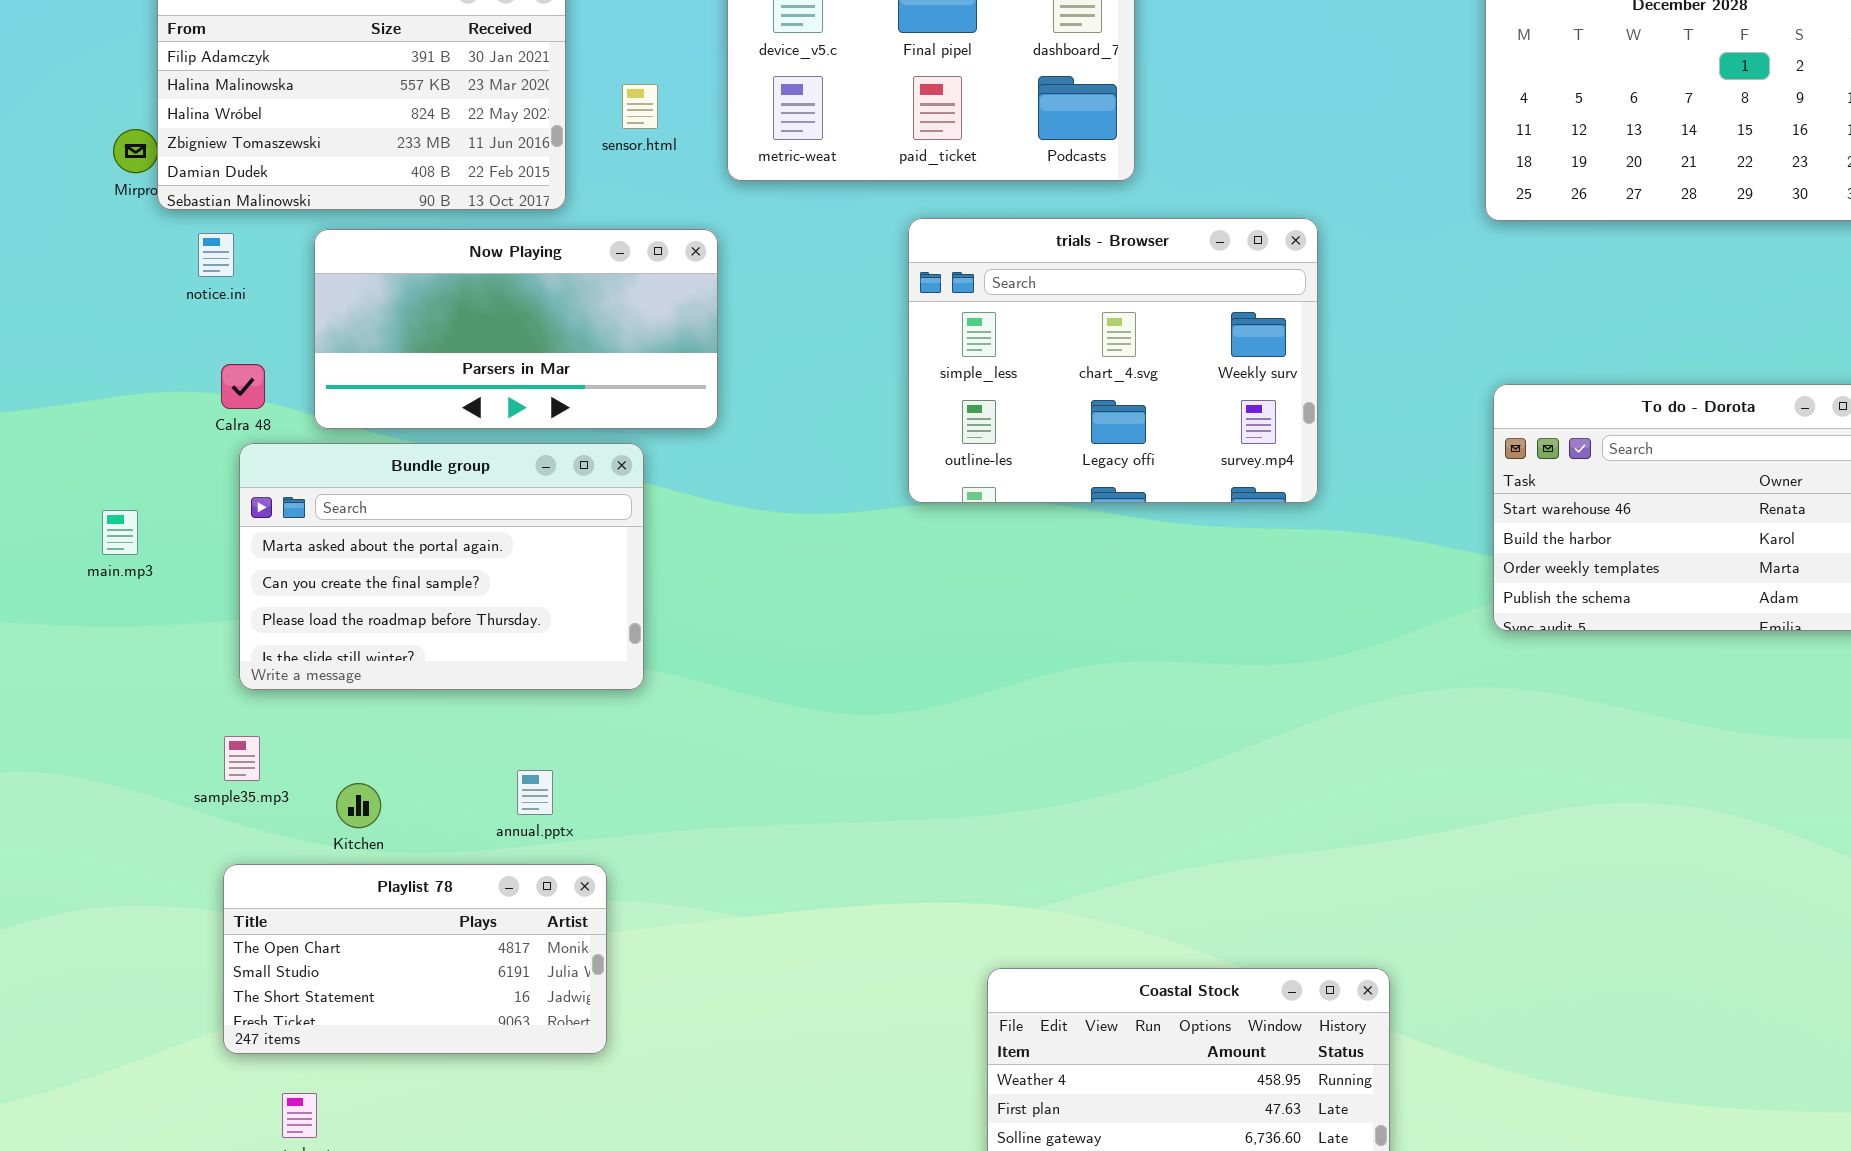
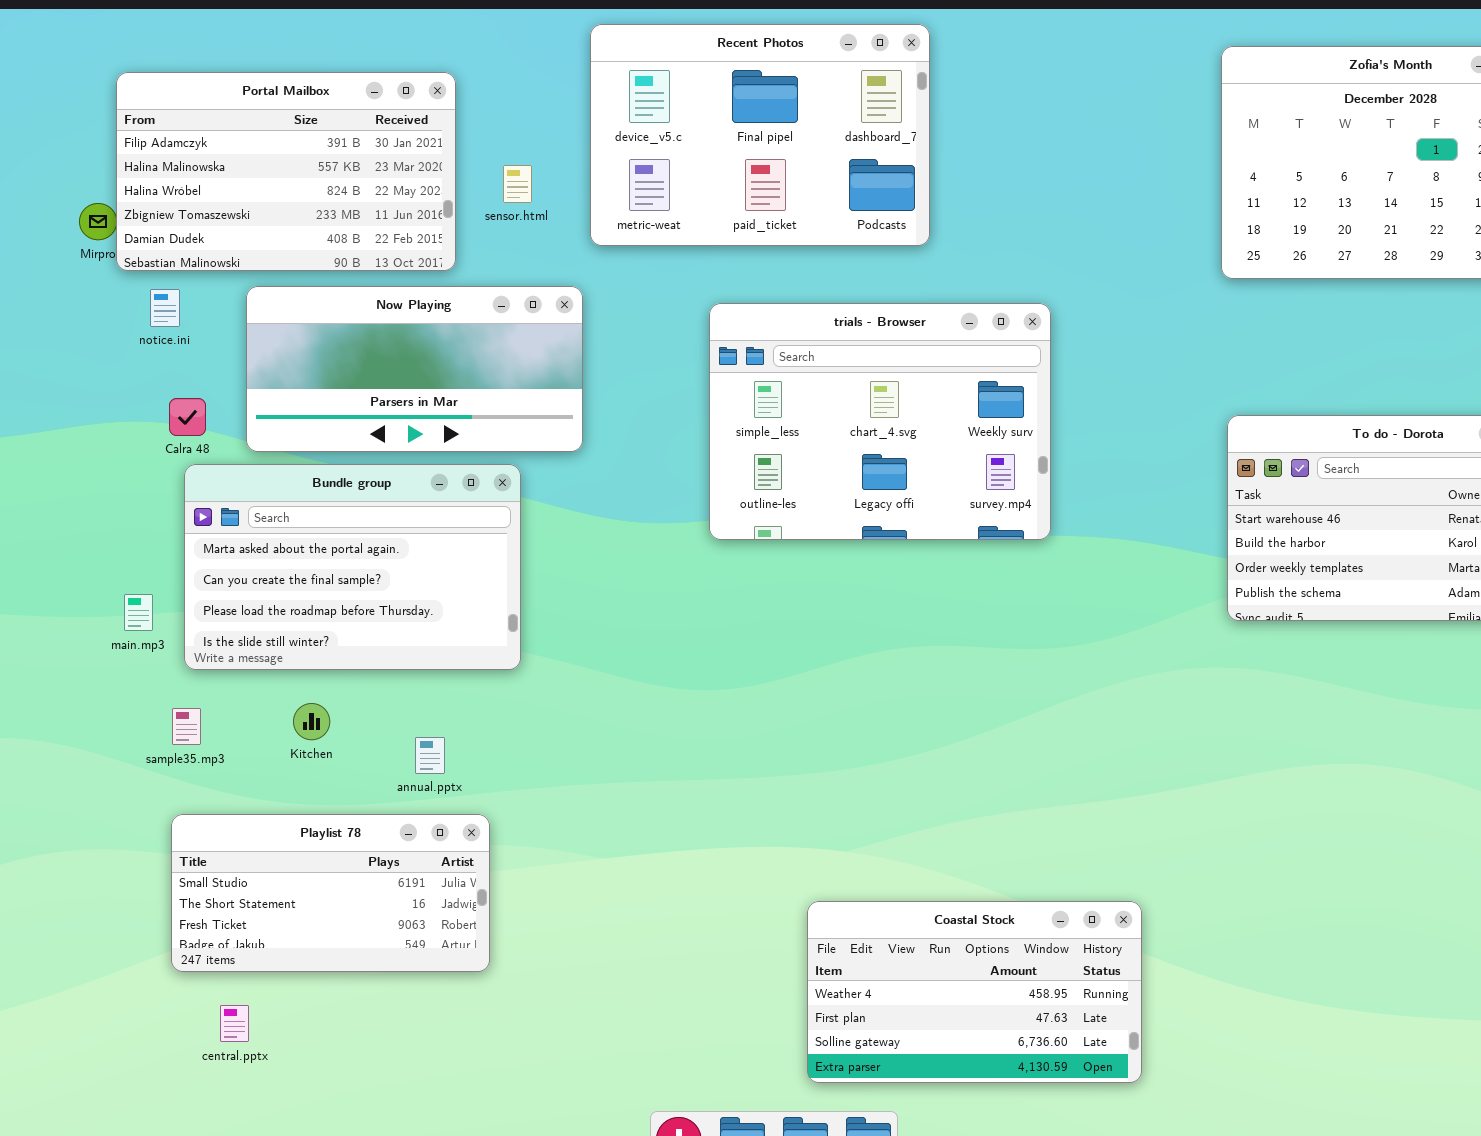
trials - Browser: [908,218,1318,503] -> [709,303,1051,540], moved
main.mp3: [102,510,138,555] -> [124,594,153,631], moved
Kitchen: [336,783,381,828] -> [293,703,330,740], moved
Playlist 78: [223,864,607,1054] -> [171,814,490,972], scrolled down 1 row

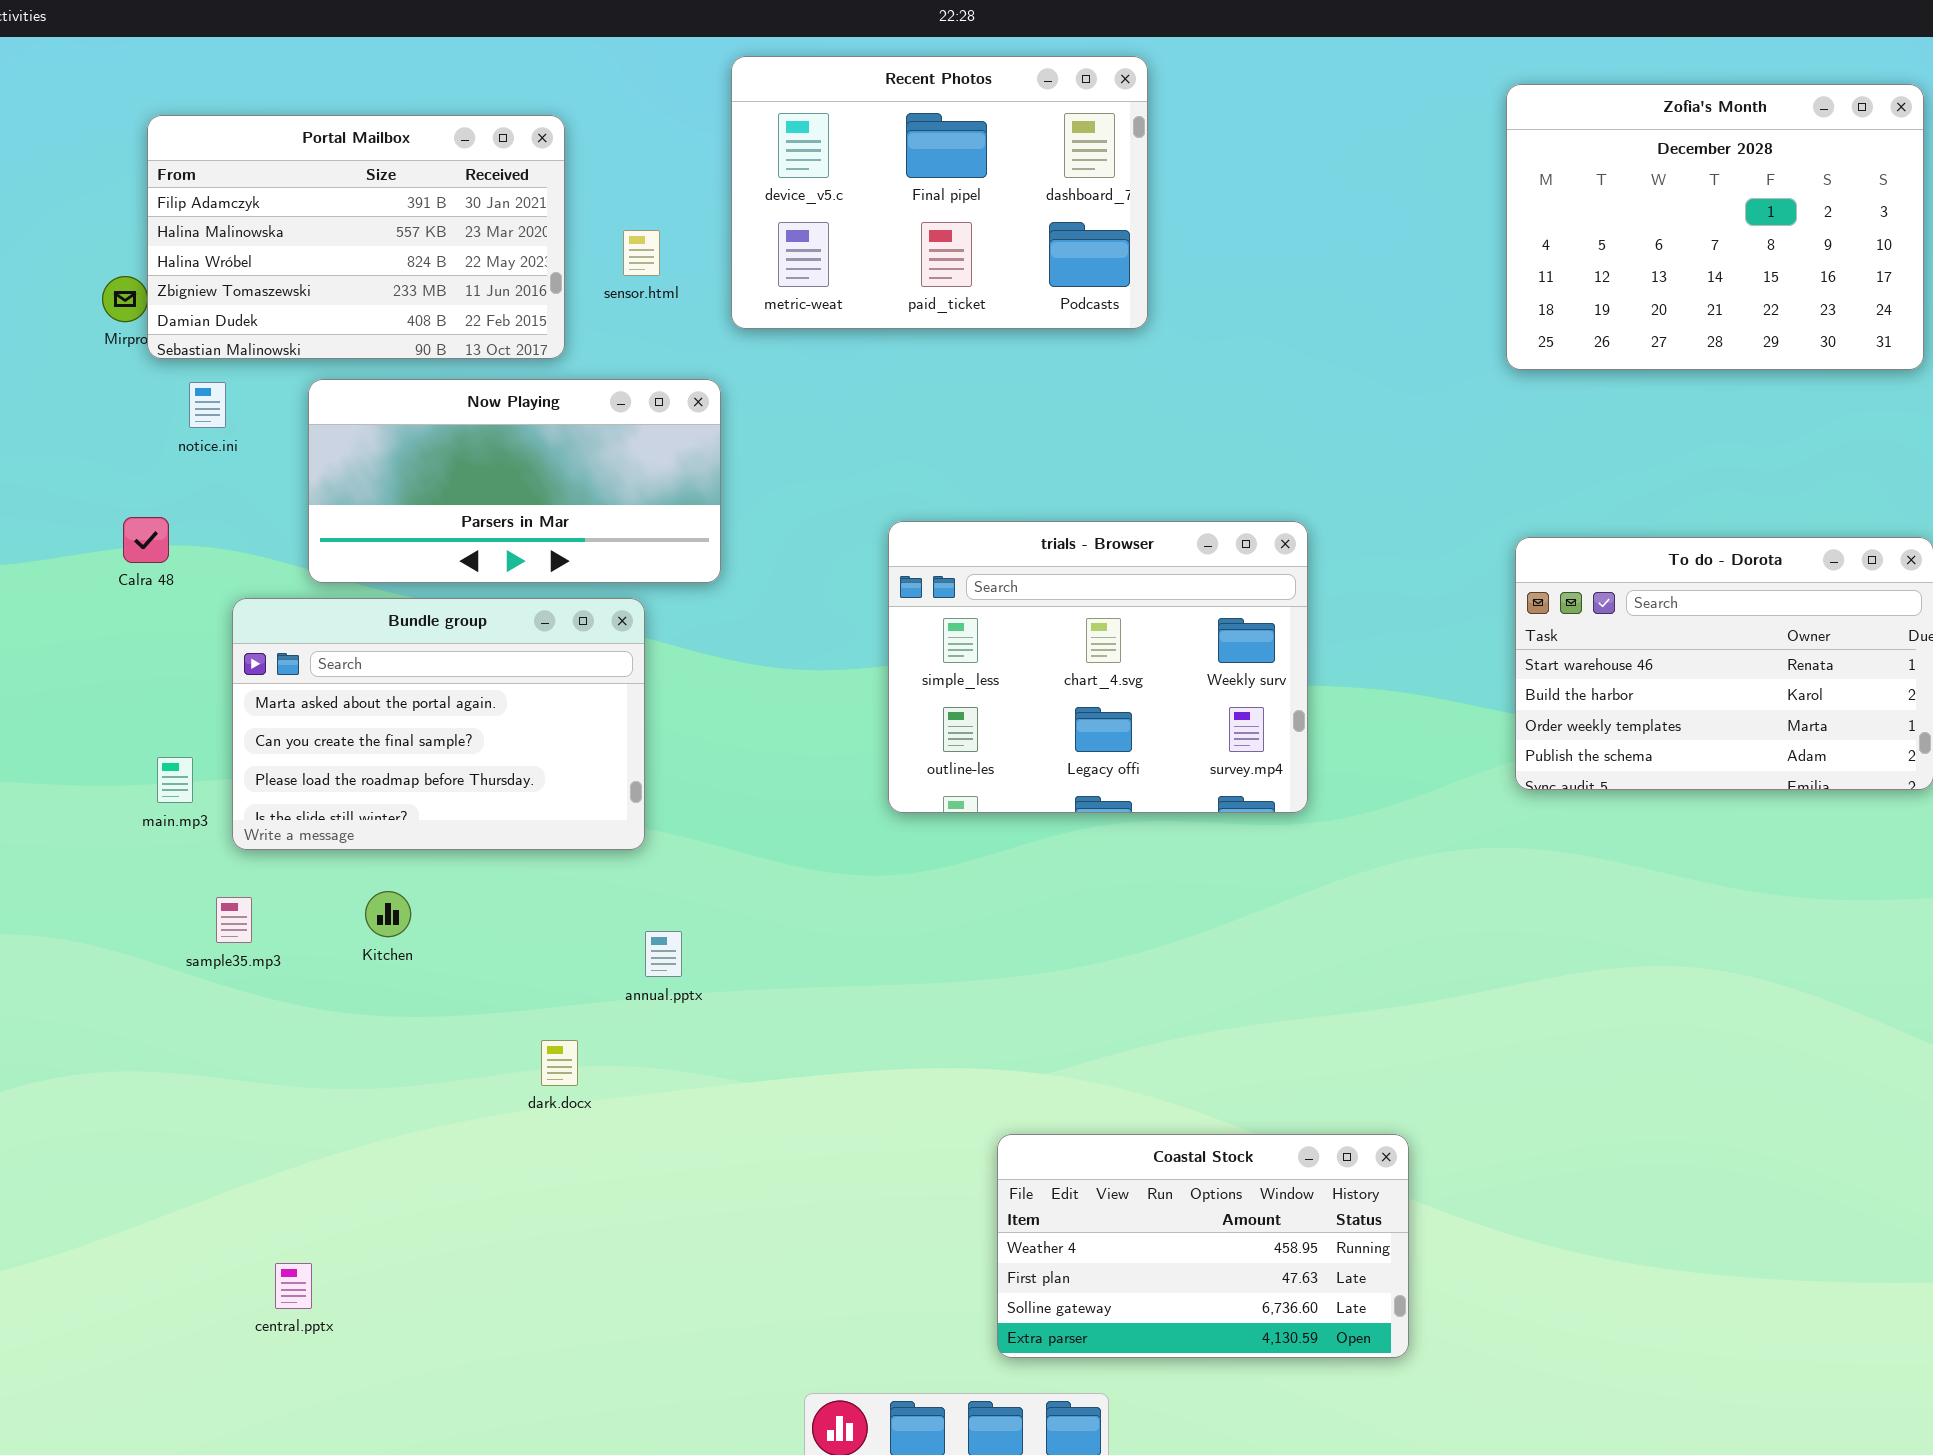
trials - Browser: [709,303,1051,540] -> [888,521,1308,813], moved
Calra 48: [169,398,206,436] -> [123,517,169,563], moved
annual.pptx: [415,737,445,774] -> [645,931,682,977], moved
Playlist 78: [171,814,490,972] -> none, closed

